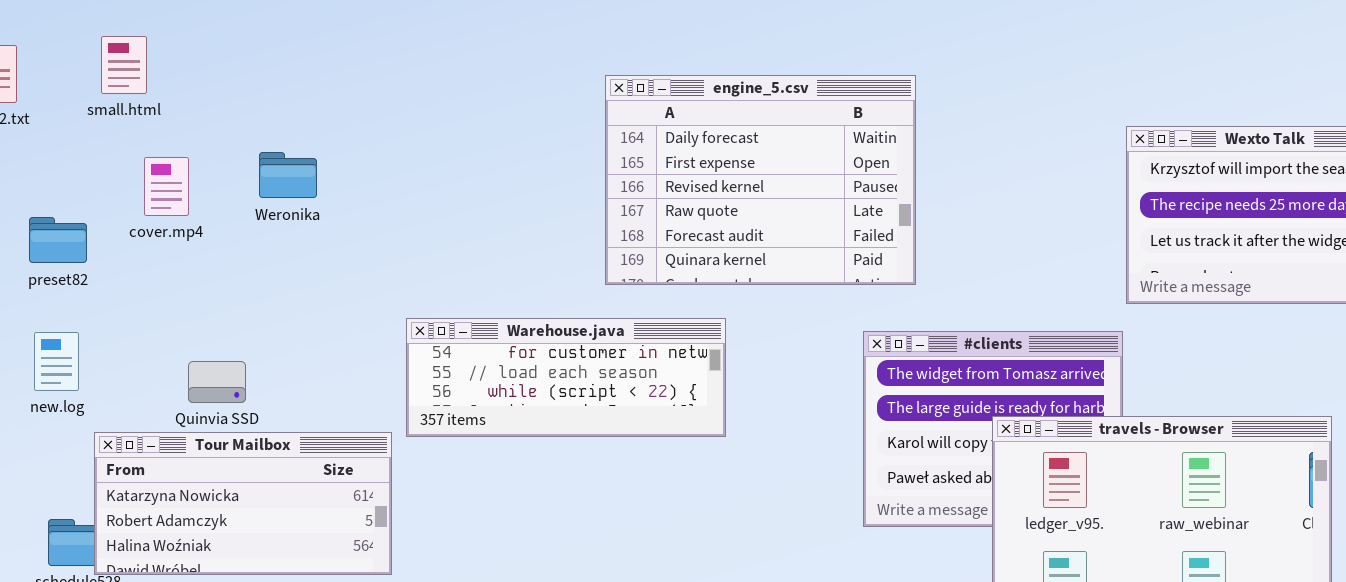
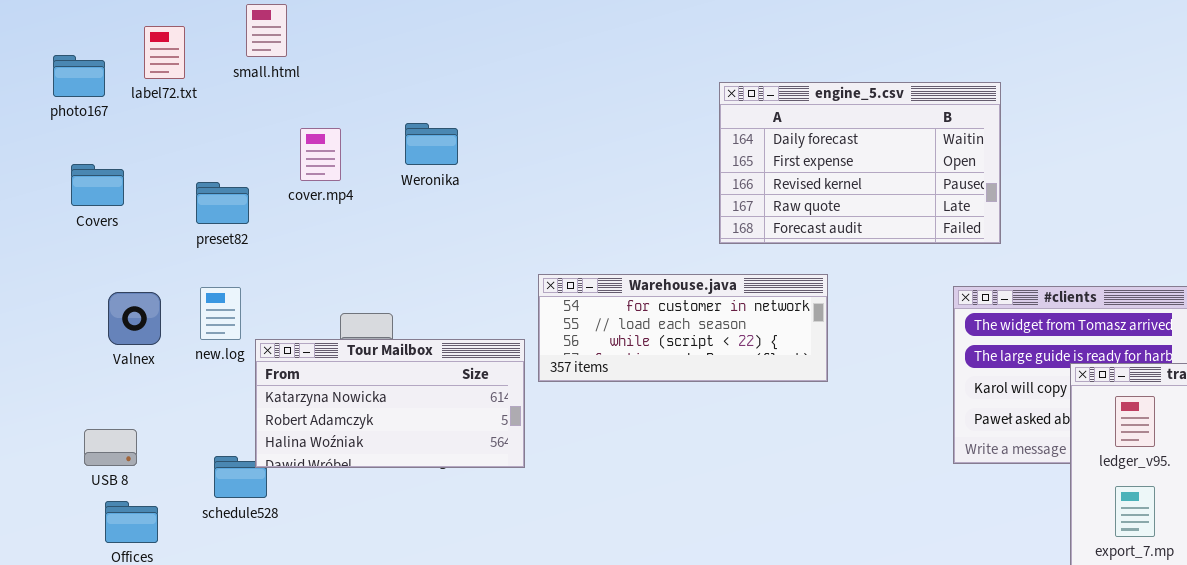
small.html: [101,36,147,94] -> [246,4,287,57], moved
engine_5.csv: [605,75,916,285] -> [719,82,1001,244], resized
Tour Mailbox: [94,432,392,575] -> [255,339,525,468], moved

